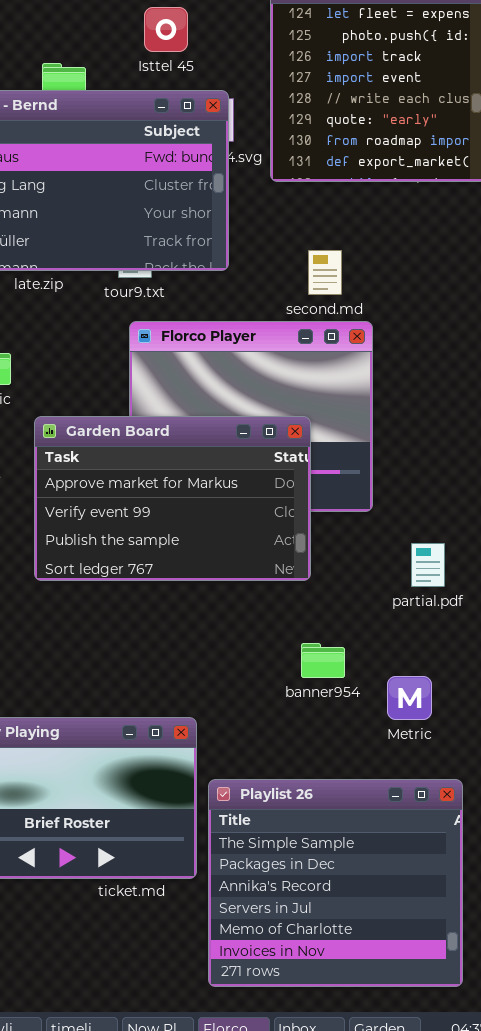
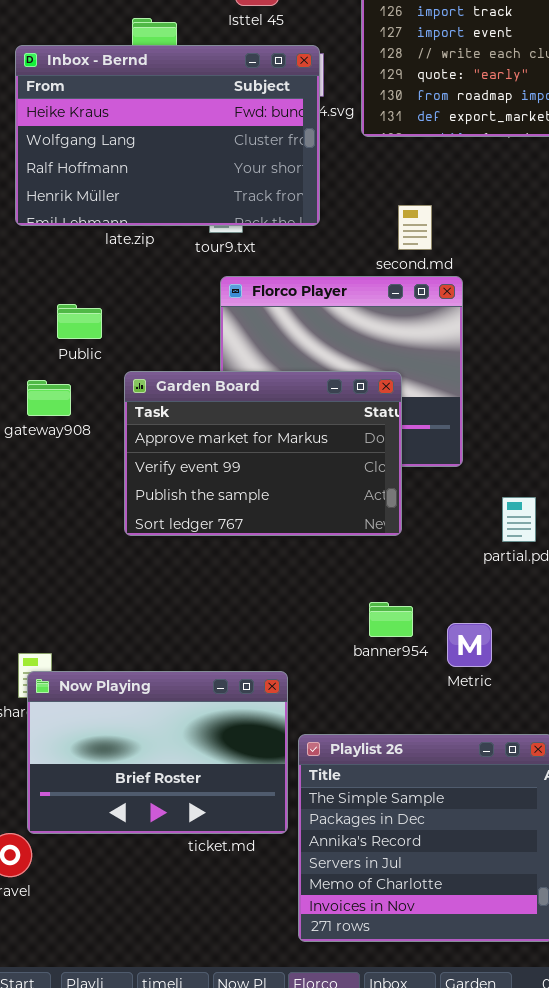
banner954: [301,643,345,678] -> [369,602,413,637], moved
Metric: [387,676,432,720] -> [447,623,492,667], moved

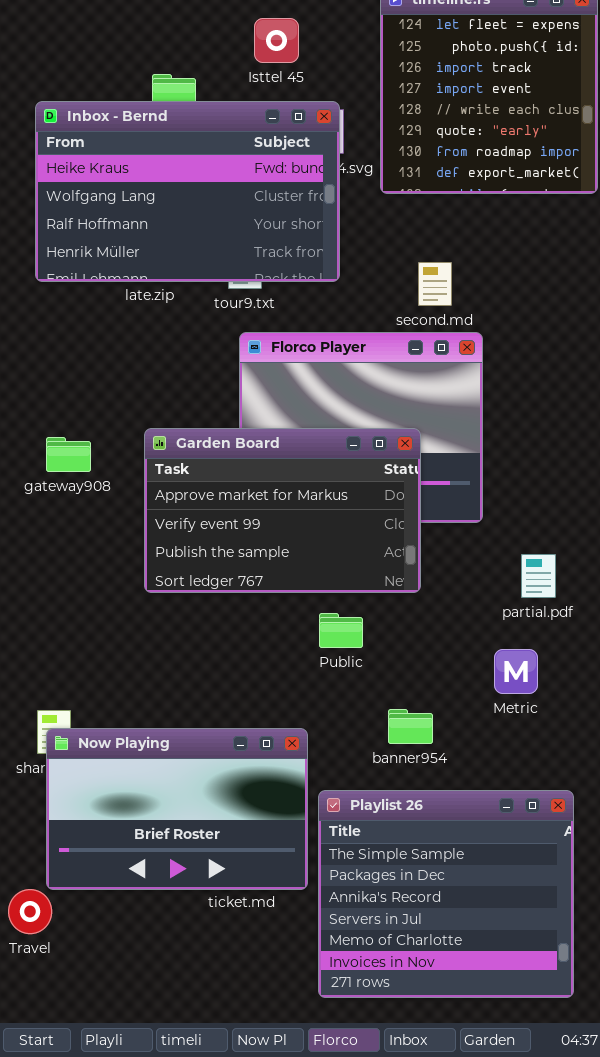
Public: [57,304,102,339] -> [319,613,363,648], moved
banner954: [369,602,413,637] -> [388,709,433,744], moved
Metric: [447,623,492,667] -> [494,649,538,694], moved

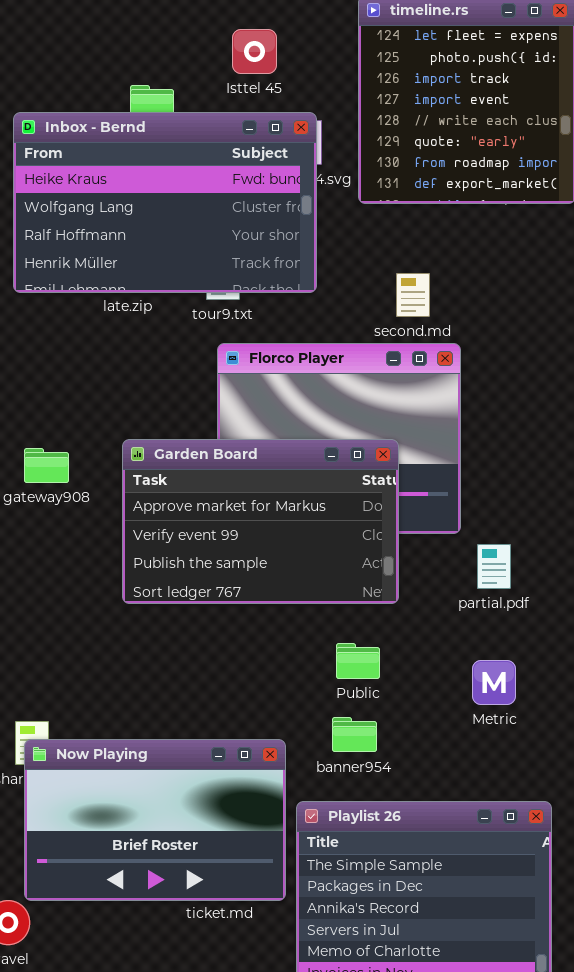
partial.pdf: [521,554,556,598] -> [477,544,511,589], moved
Public: [319,613,363,648] -> [336,643,380,679], moved
banner954: [388,709,433,744] -> [332,717,377,752], moved

